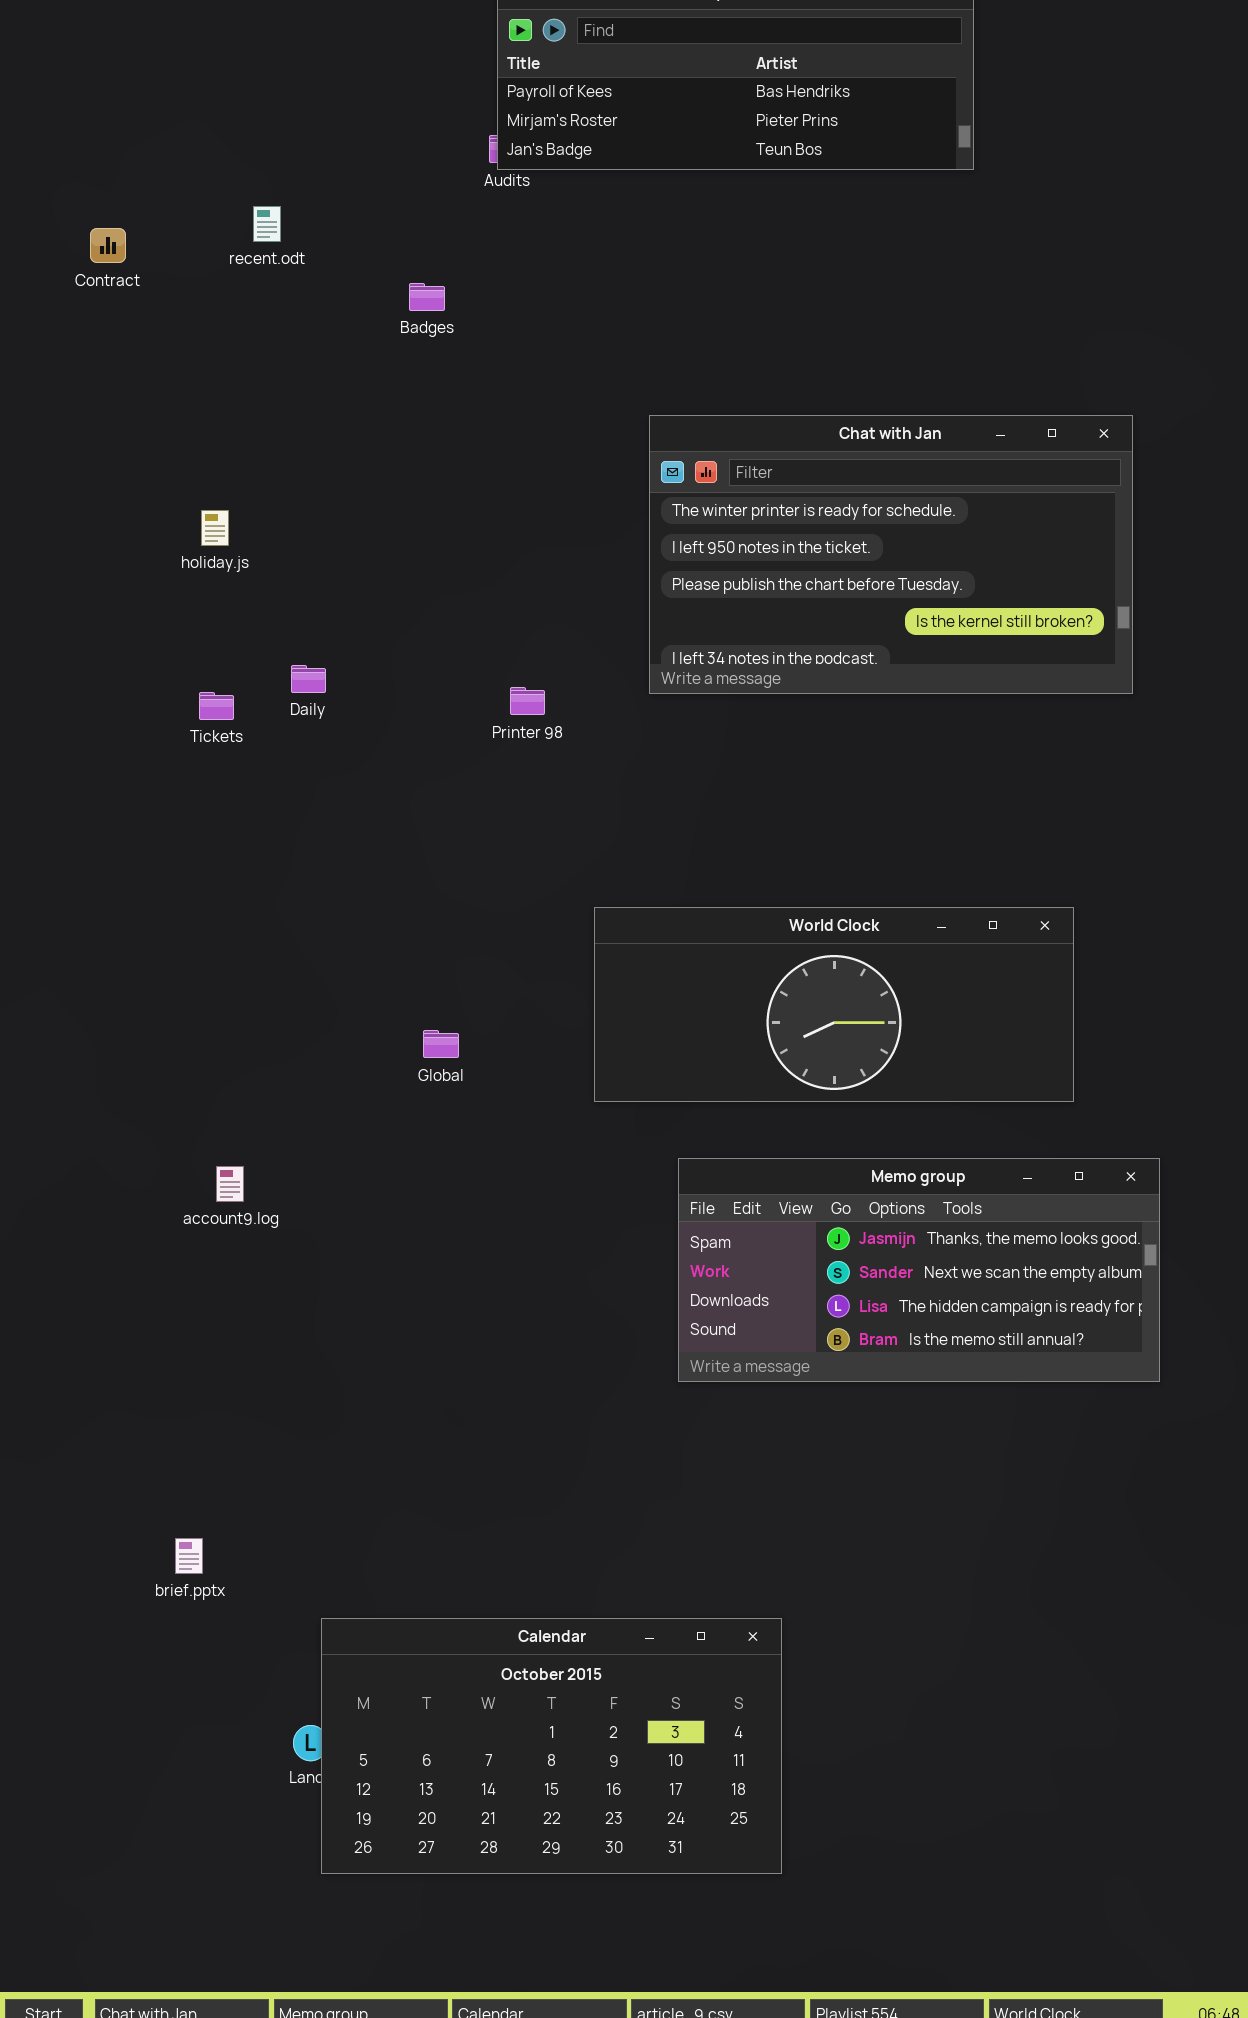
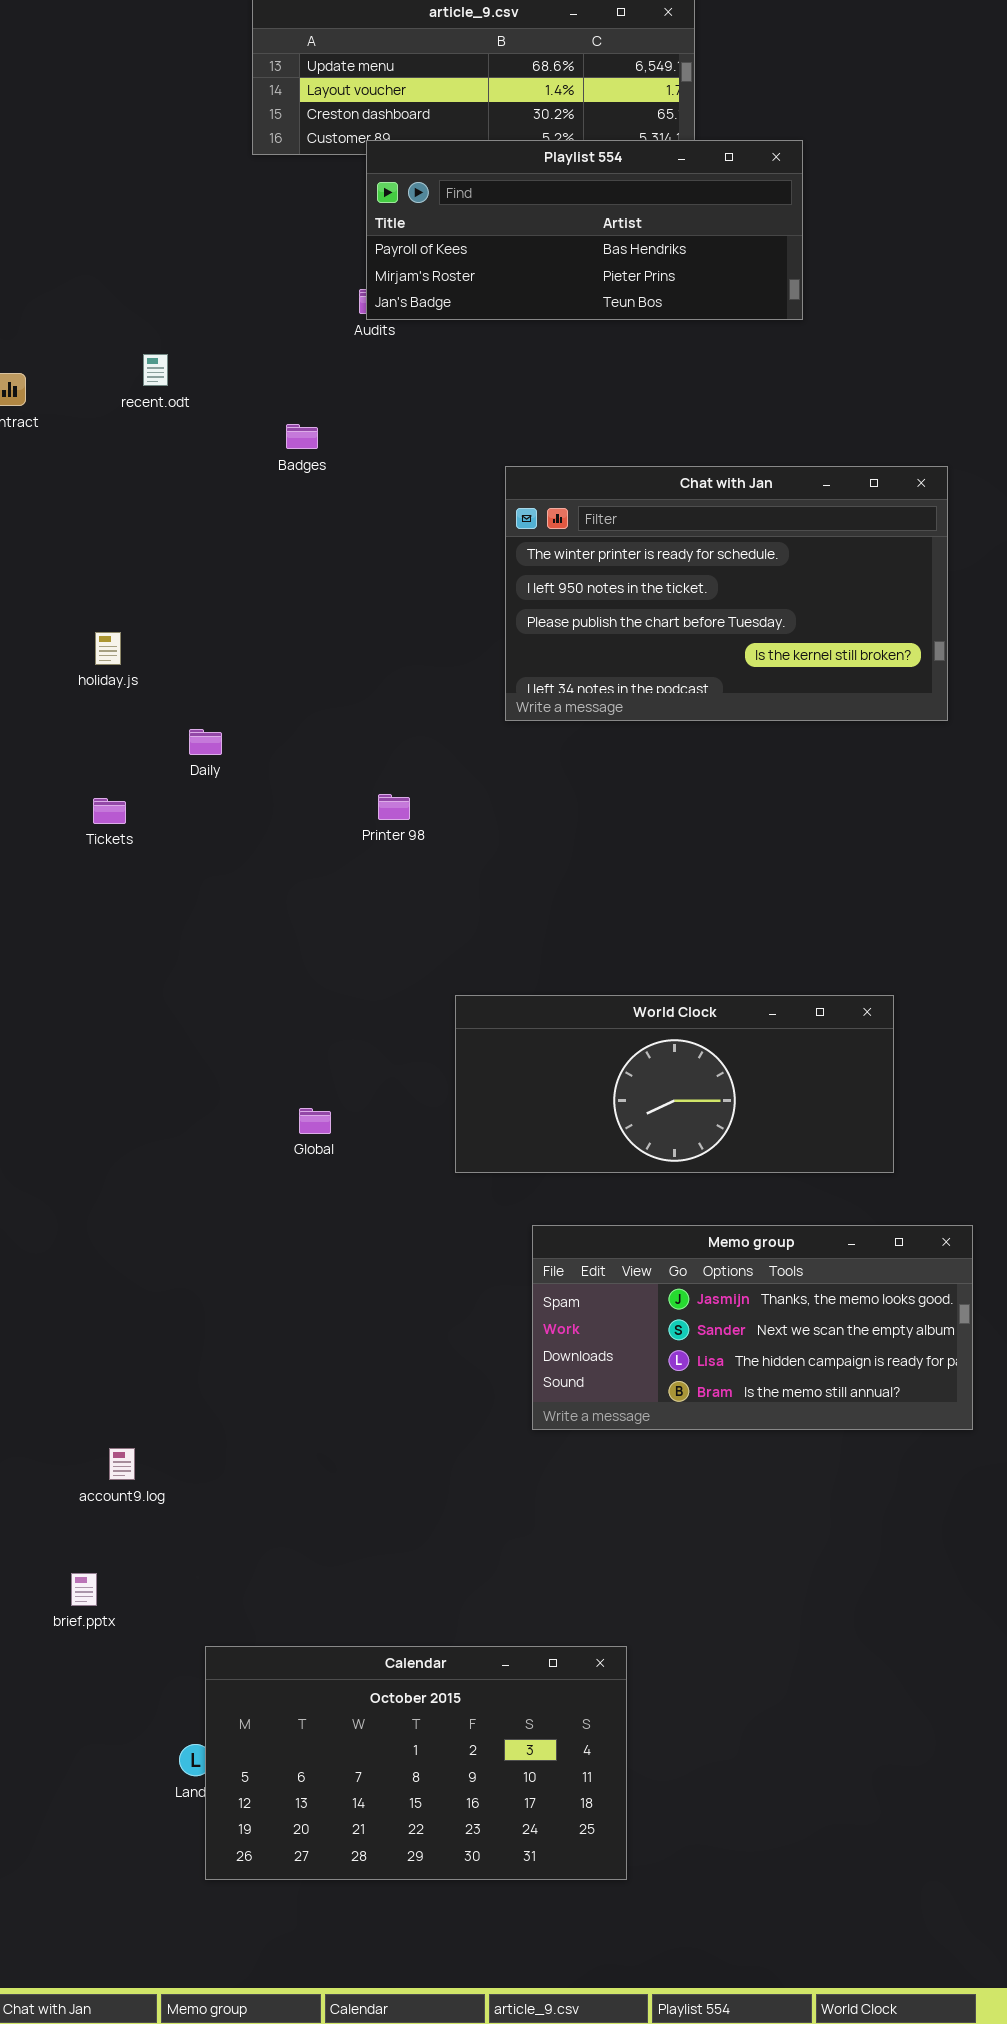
Chat with Jan: [649,415,1133,694] -> [505,466,948,721], moved
Daily: [291,665,326,693] -> [189,729,222,755], moved
account9.log: [216,1166,244,1202] -> [109,1448,135,1480], moved

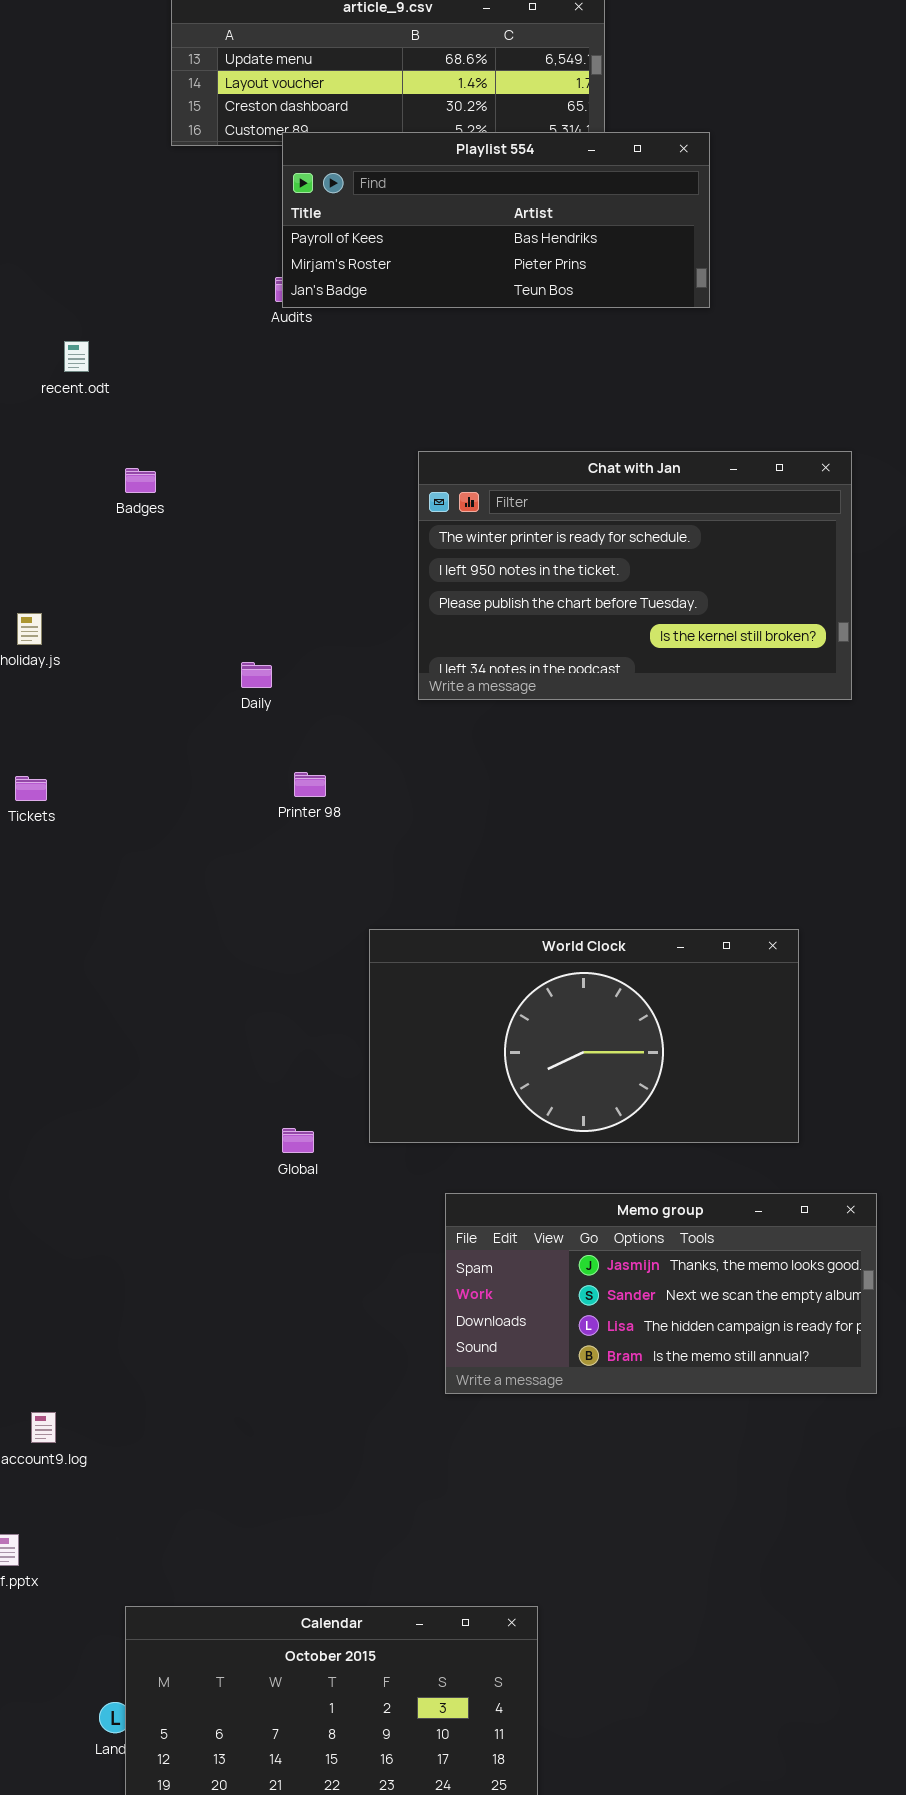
Badges: [286,424,318,449] -> [125,468,156,493], moved
Daily: [189,729,222,755] -> [241,662,272,688], moved
World Clock: [455,995,894,1173] -> [369,929,799,1143], resized
Global: [299,1108,331,1134] -> [282,1128,314,1153], moved

